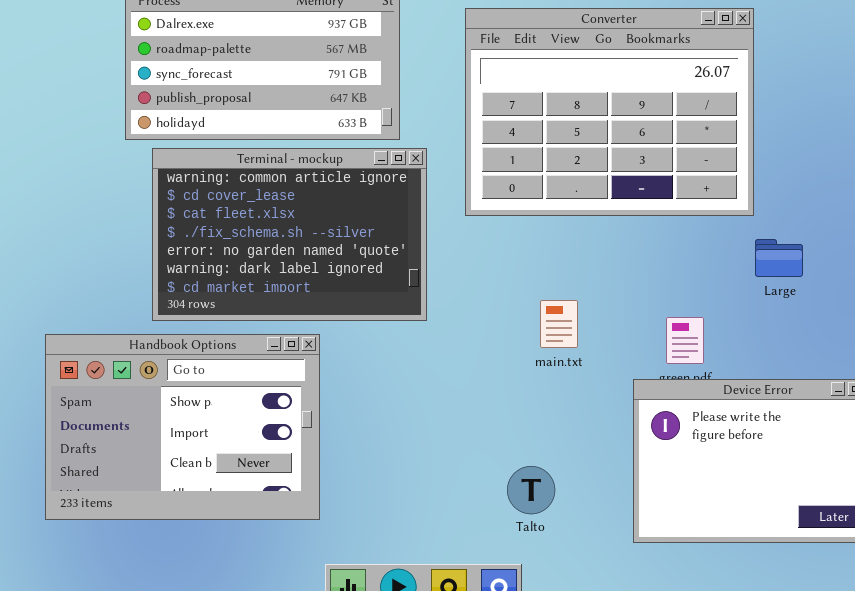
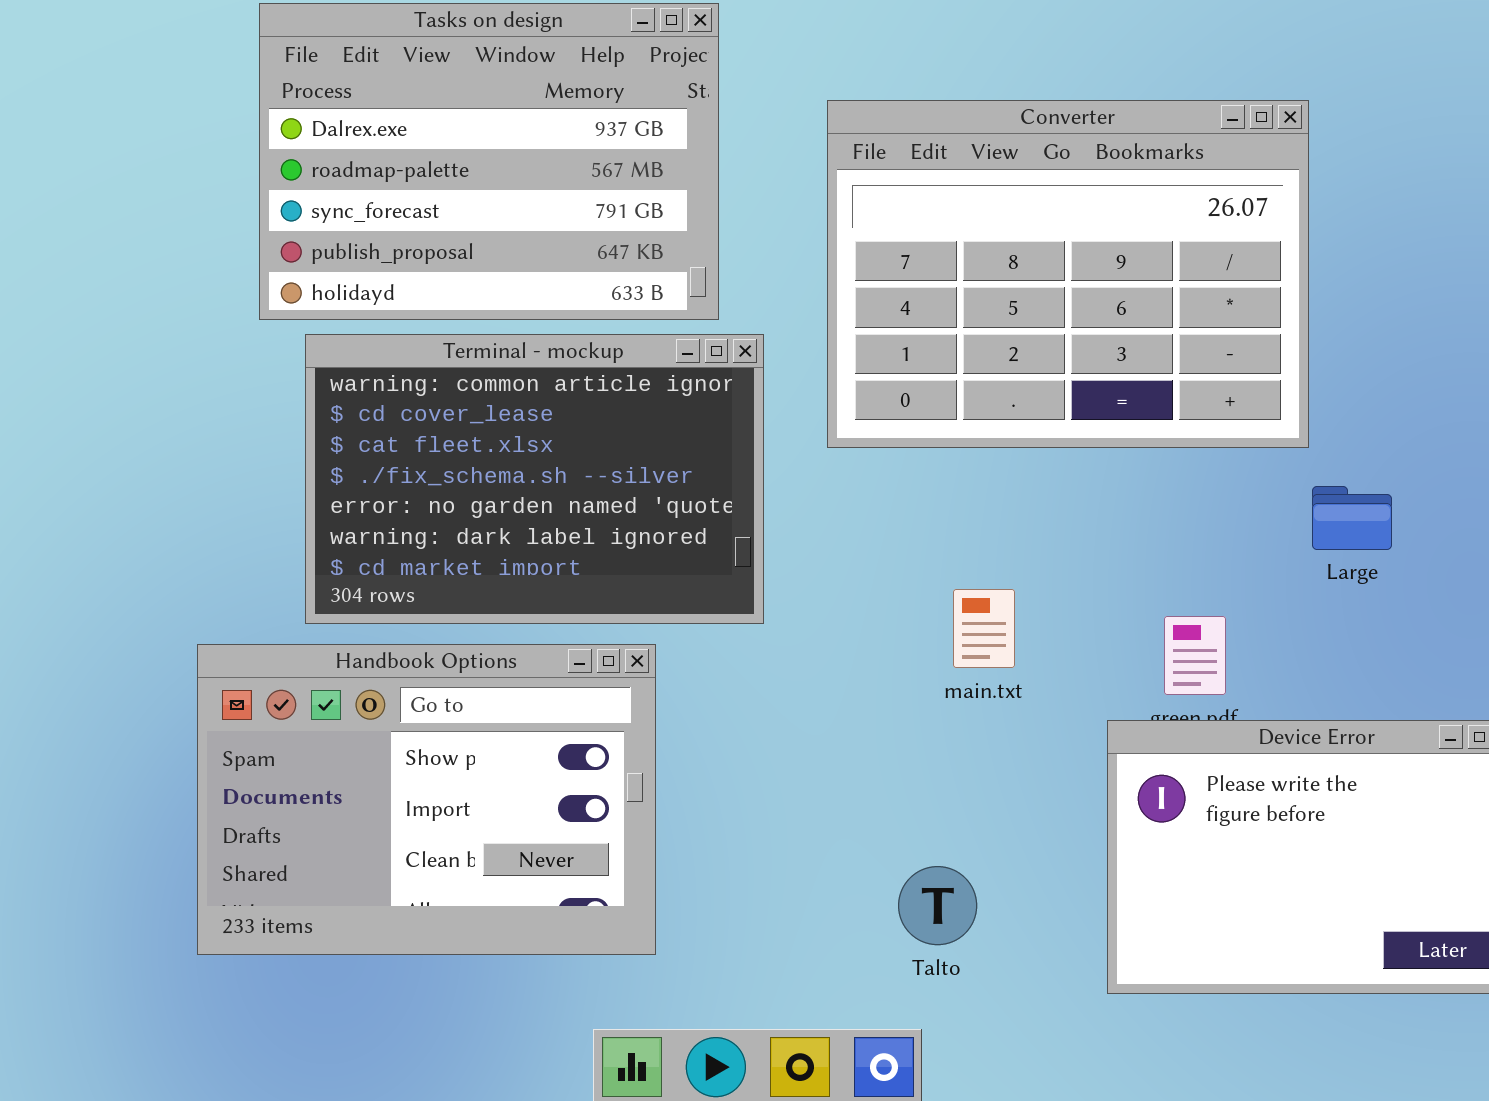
Handbook Options: [45,334,320,520] -> [197,644,656,955], moved

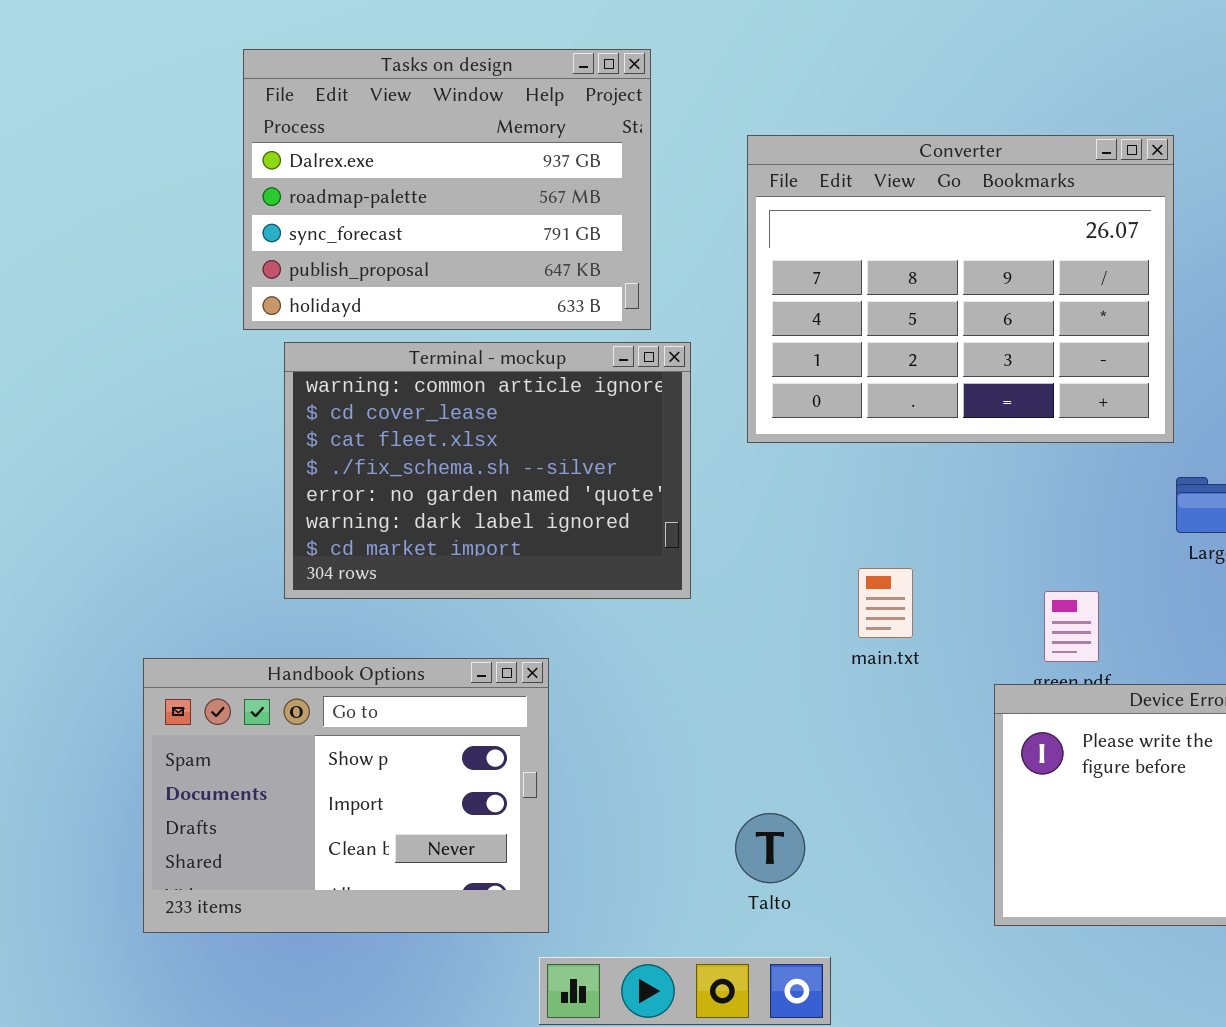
Handbook Options: [197,644,656,955] -> [143,658,549,933], moved
Talto: [898,866,977,945] -> [735,813,805,883], moved

